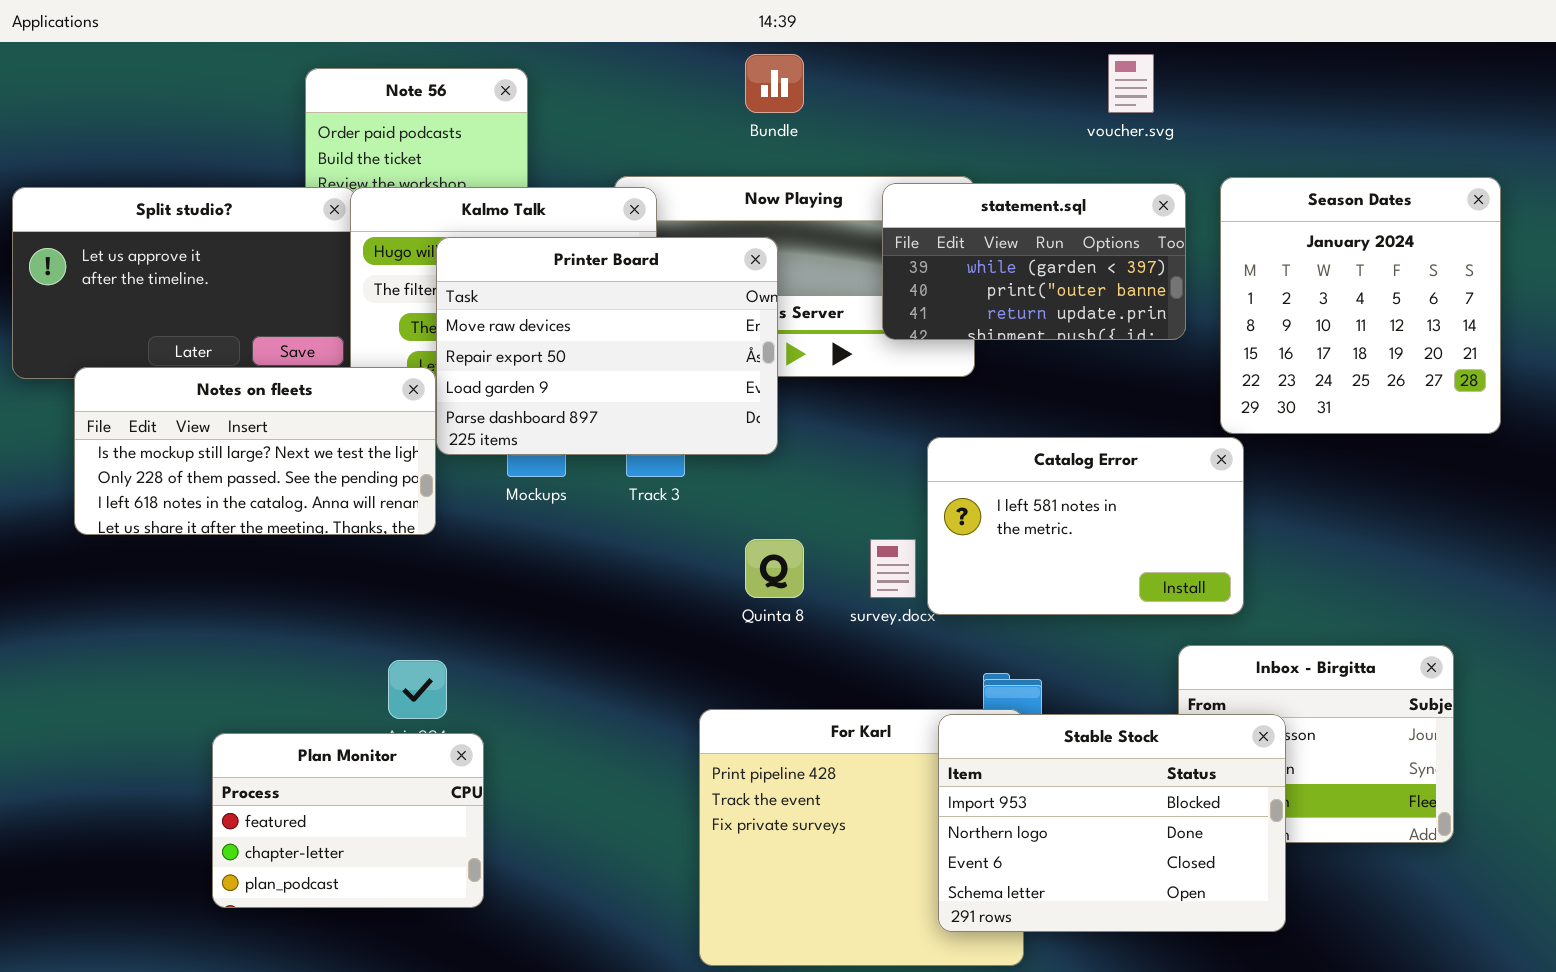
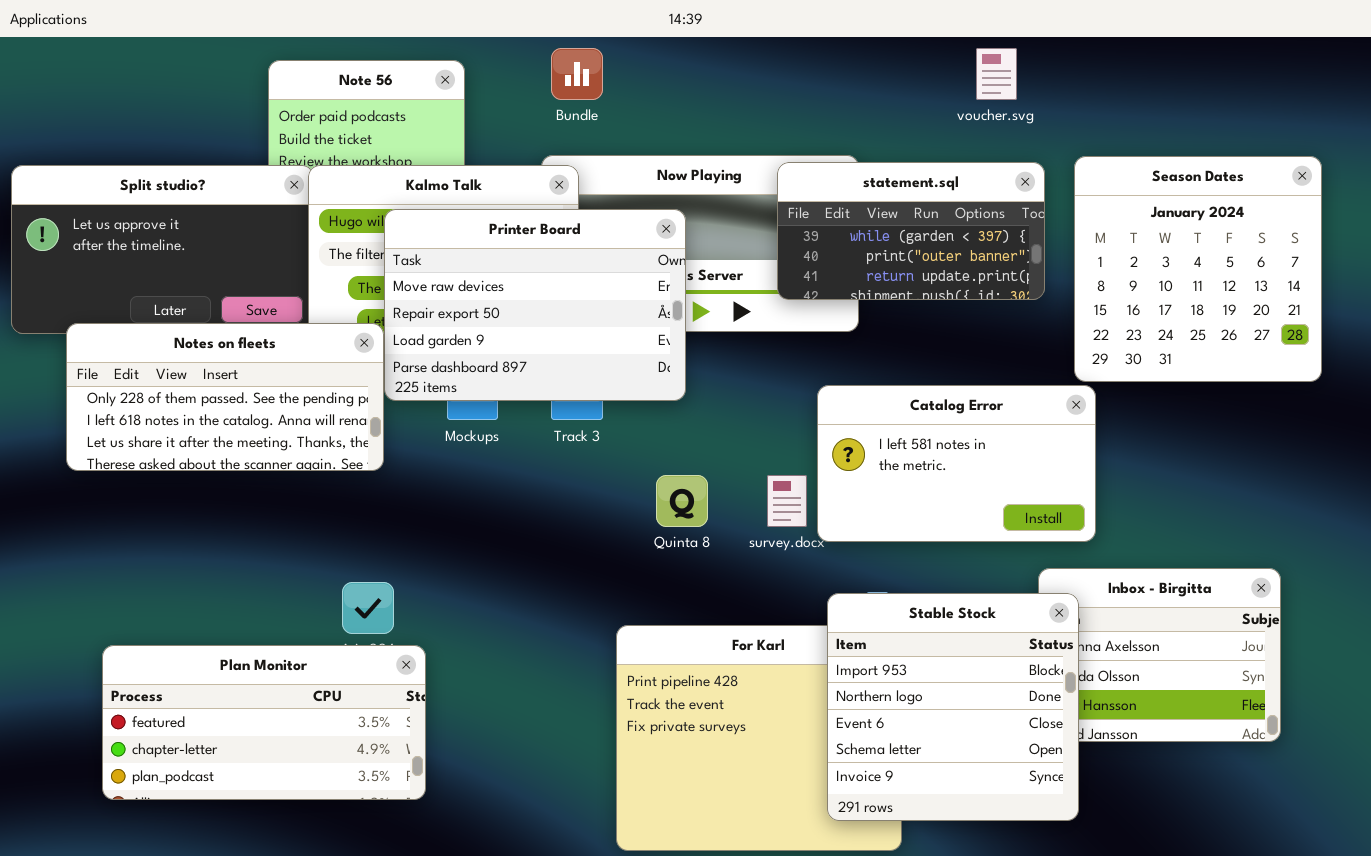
Bundle: [745,54,804,113] -> [551,48,603,100], moved
Notes on fleets: [74,367,436,535] -> [66,323,384,471], scrolled down 1 row
Stable Stock: [938,714,1286,932] -> [827,593,1079,821], resized
Plan Monitor: [212,733,484,908] -> [102,645,426,800], resized

